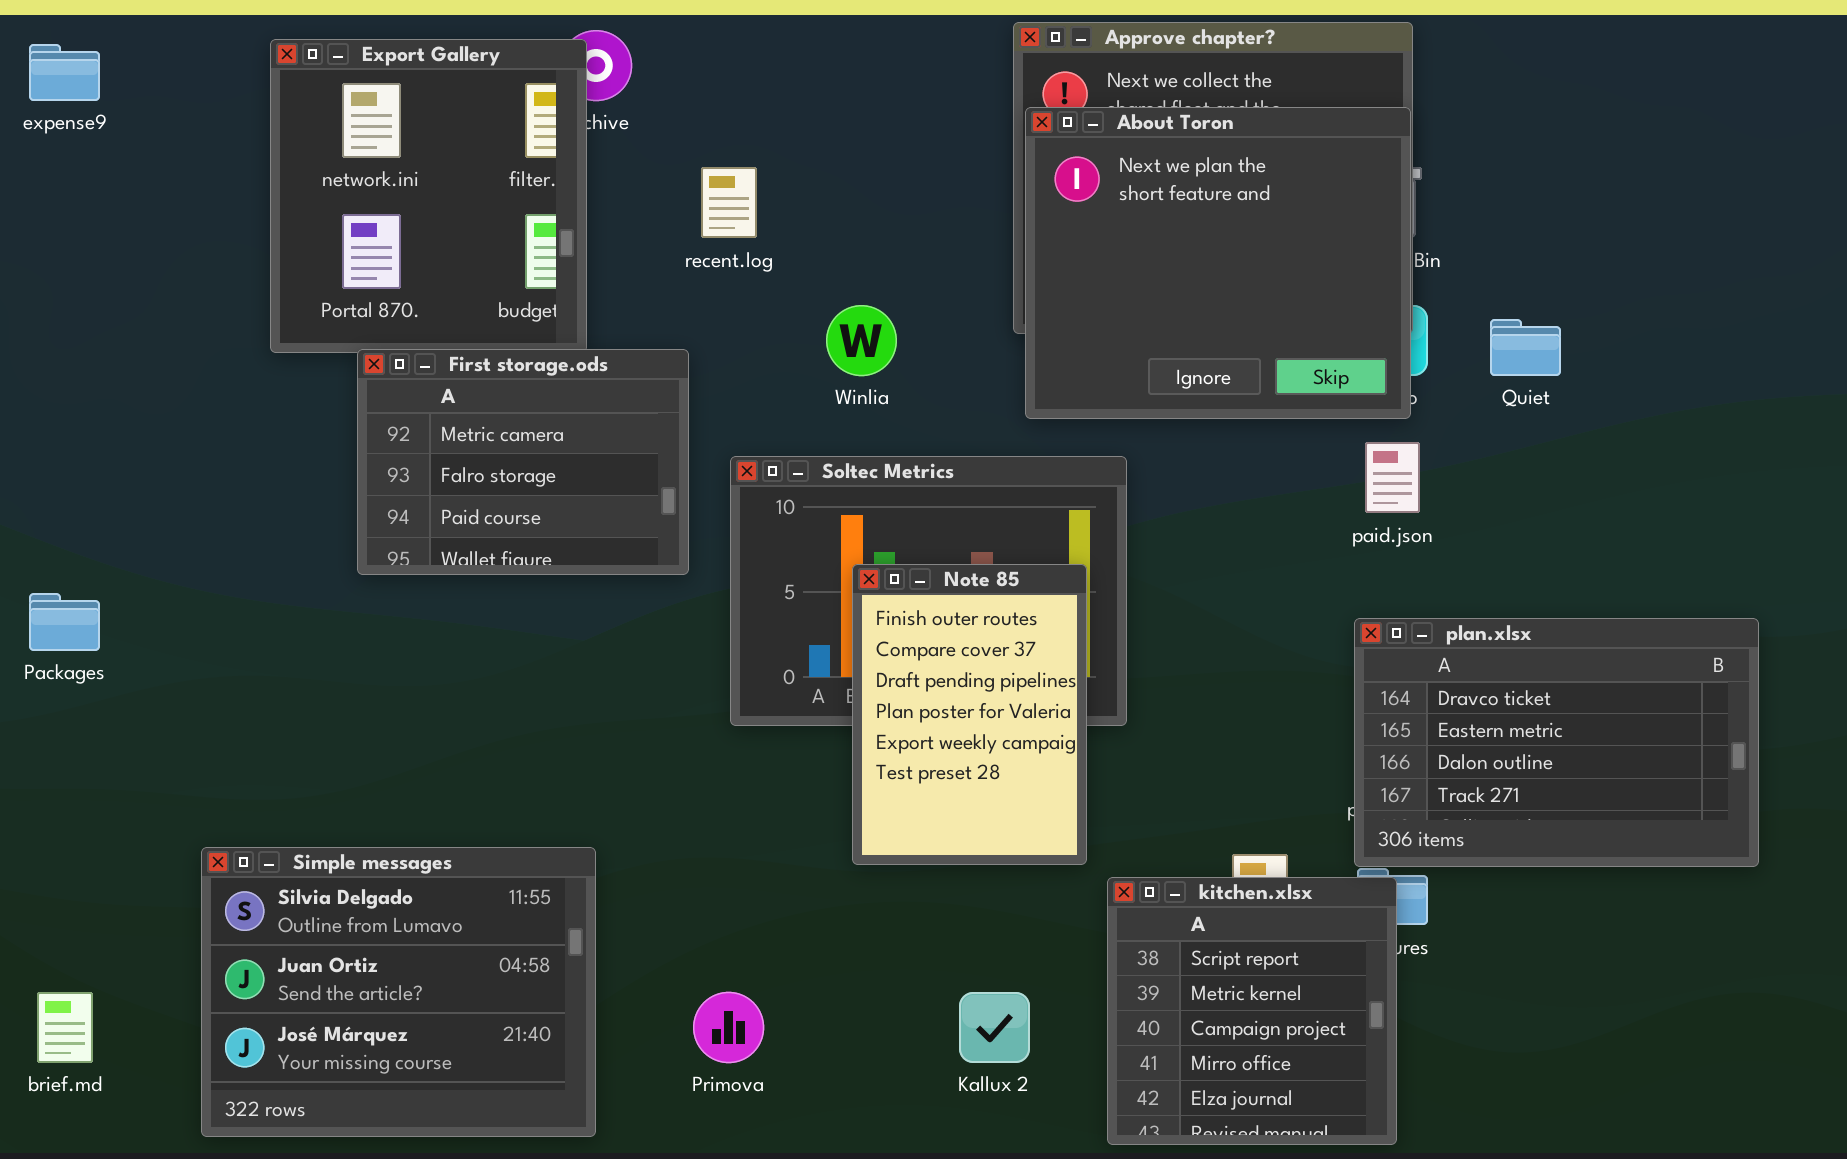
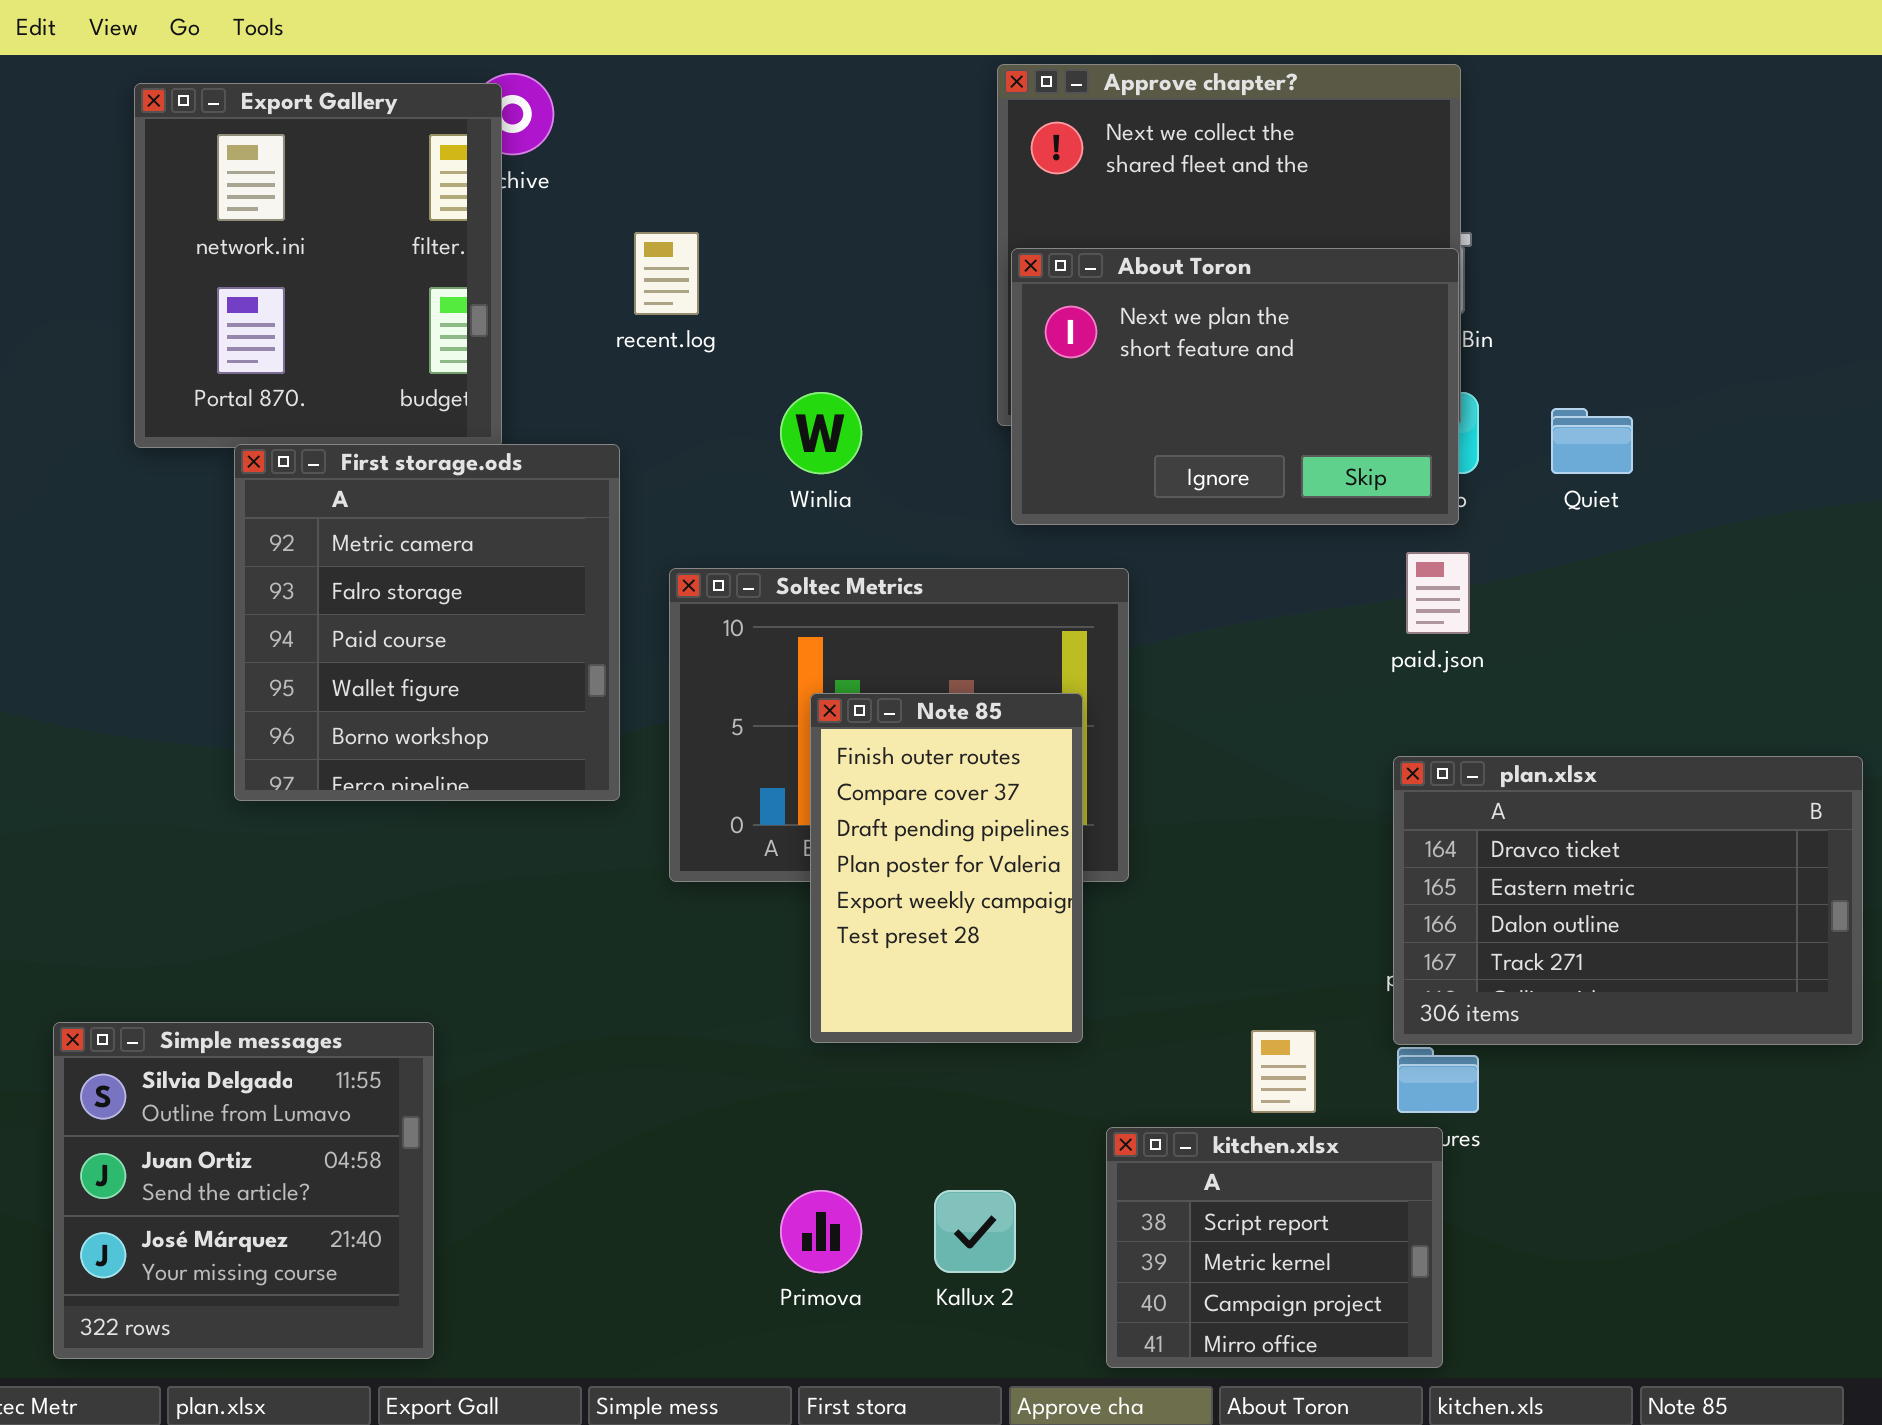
About Toron: [1025,107,1411,419] -> [1011,248,1459,525], resized
First storage.ods: [357,349,689,575] -> [234,444,620,801], resized
Simple messages: [201,847,596,1137] -> [53,1022,434,1359], resized
kitchen.xlsx: [1107,877,1397,1145] -> [1106,1127,1443,1368], resized
Primova: [693,992,764,1063] -> [780,1190,862,1273], moved

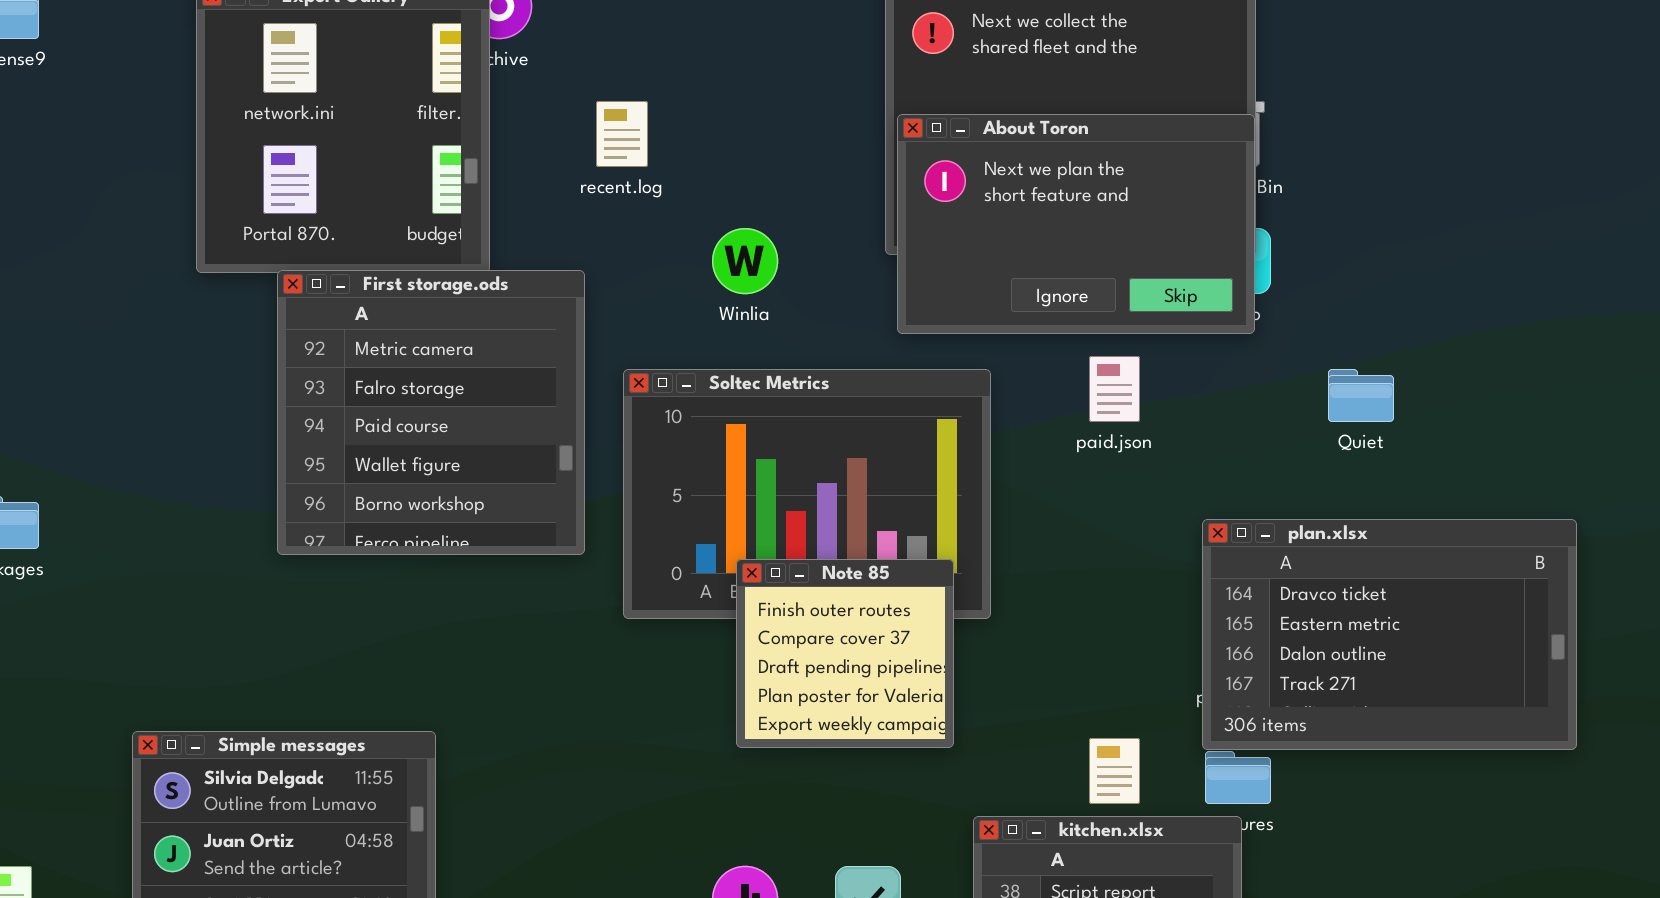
Quiet: [1551,408,1633,474] -> [1328,369,1394,422], moved
paid.json: [1406,552,1470,634] -> [1089,356,1140,422], moved
Note 85: [810,693,1083,1043] -> [736,559,954,748], resized

